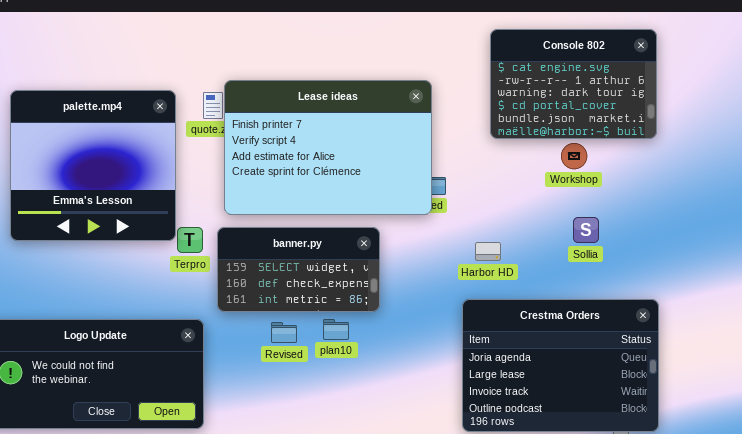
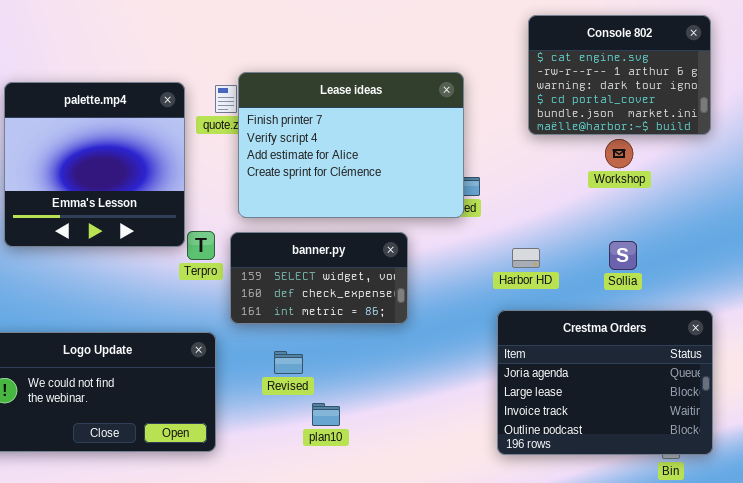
Sollia: [573,217,599,243] -> [609,241,637,270], moved
plan10: [323,319,349,340] -> [312,403,340,426], moved
Revised: [271,322,297,343] -> [274,351,303,374], moved

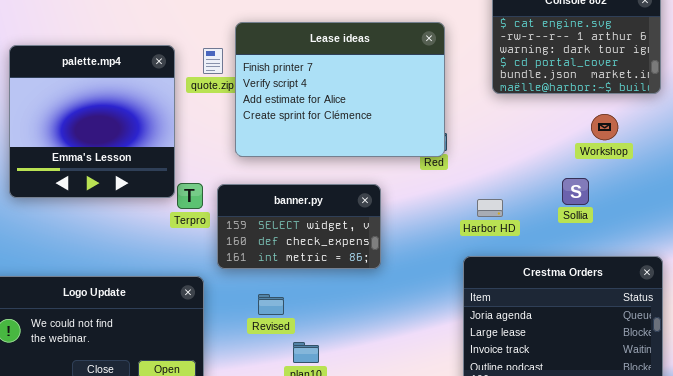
Lease ideas: [238,72,464,218] -> [235,22,445,157], moved
Workshop: [605,139,633,168] -> [591,114,618,140], moved
Sollia: [609,241,637,270] -> [562,178,589,205], moved

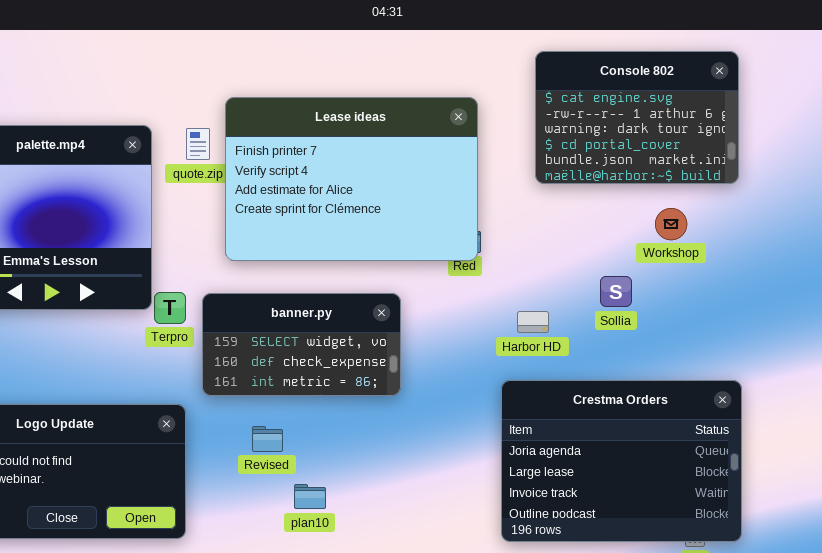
Sollia: [562,178,589,205] -> [600,276,632,307], moved

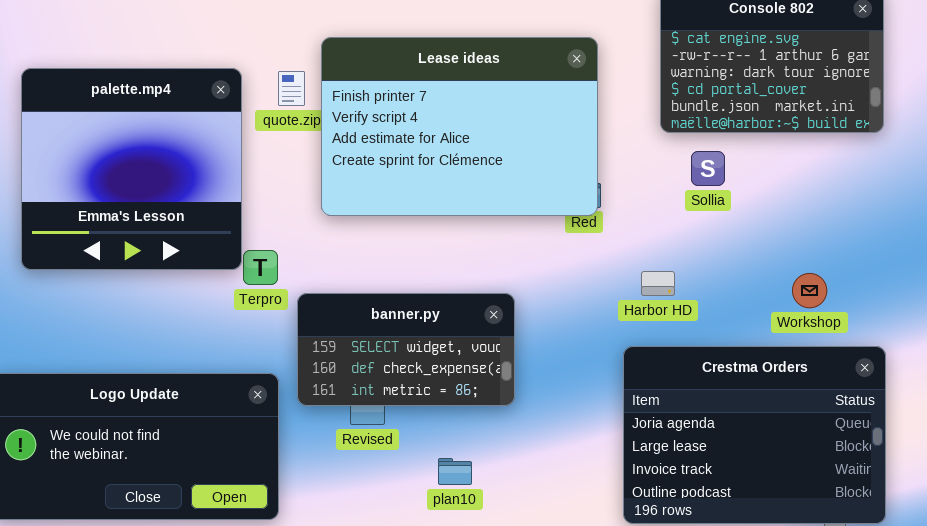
Workshop: [655,208,687,240] -> [792,273,827,308], moved
Sollia: [600,276,632,307] -> [691,151,725,186], moved
banner.py: [202,293,401,396] -> [297,293,515,406], moved
plan10: [294,484,326,509] -> [438,458,472,485], moved

